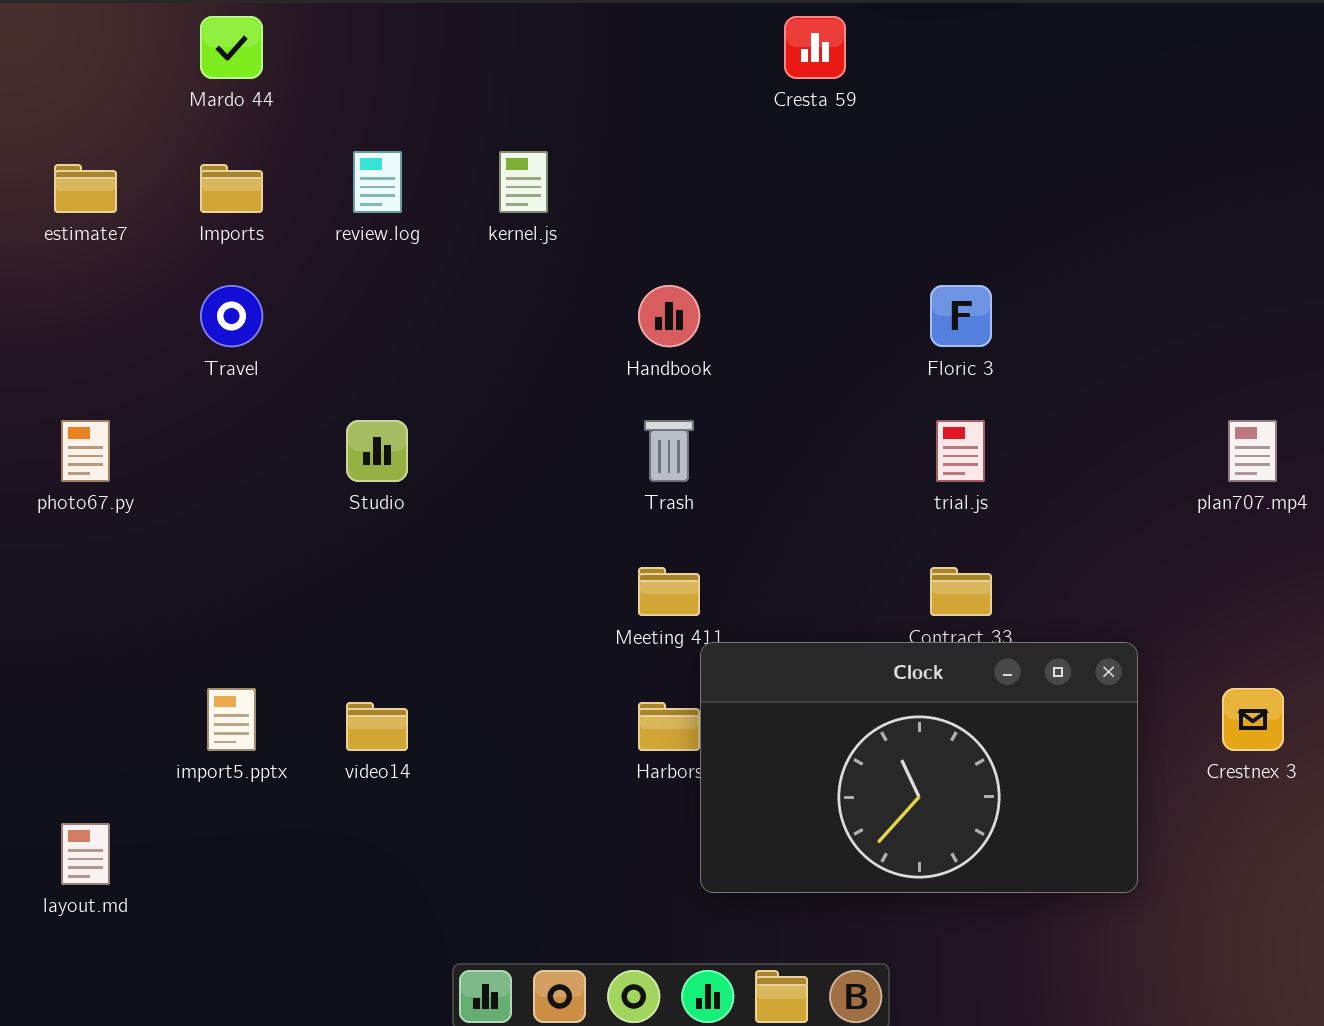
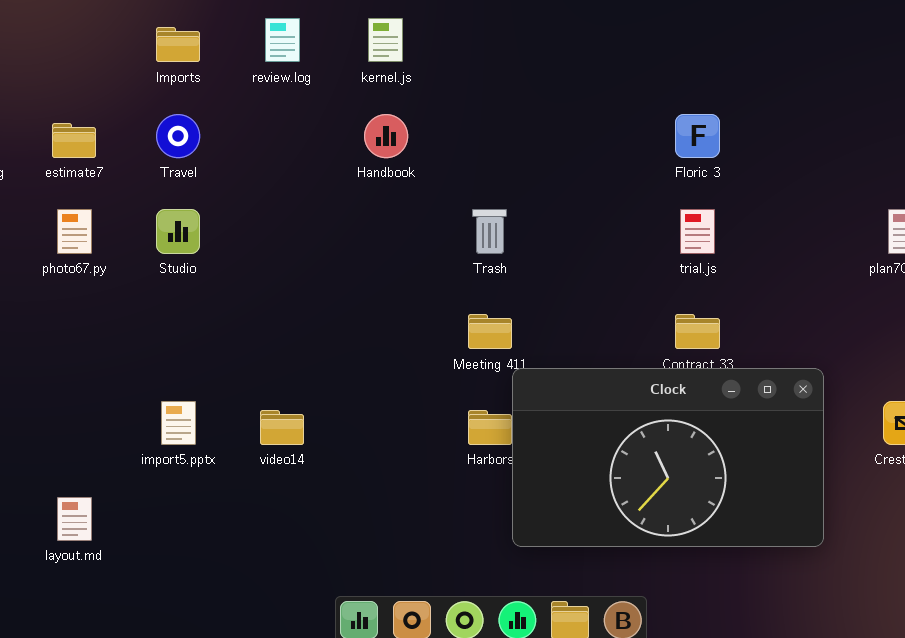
estimate7: [54,164,117,213] -> [52,123,96,158], moved
Handbook: [638,285,700,347] -> [364,114,408,158], moved
Studio: [346,420,408,482] -> [156,209,200,254], moved

